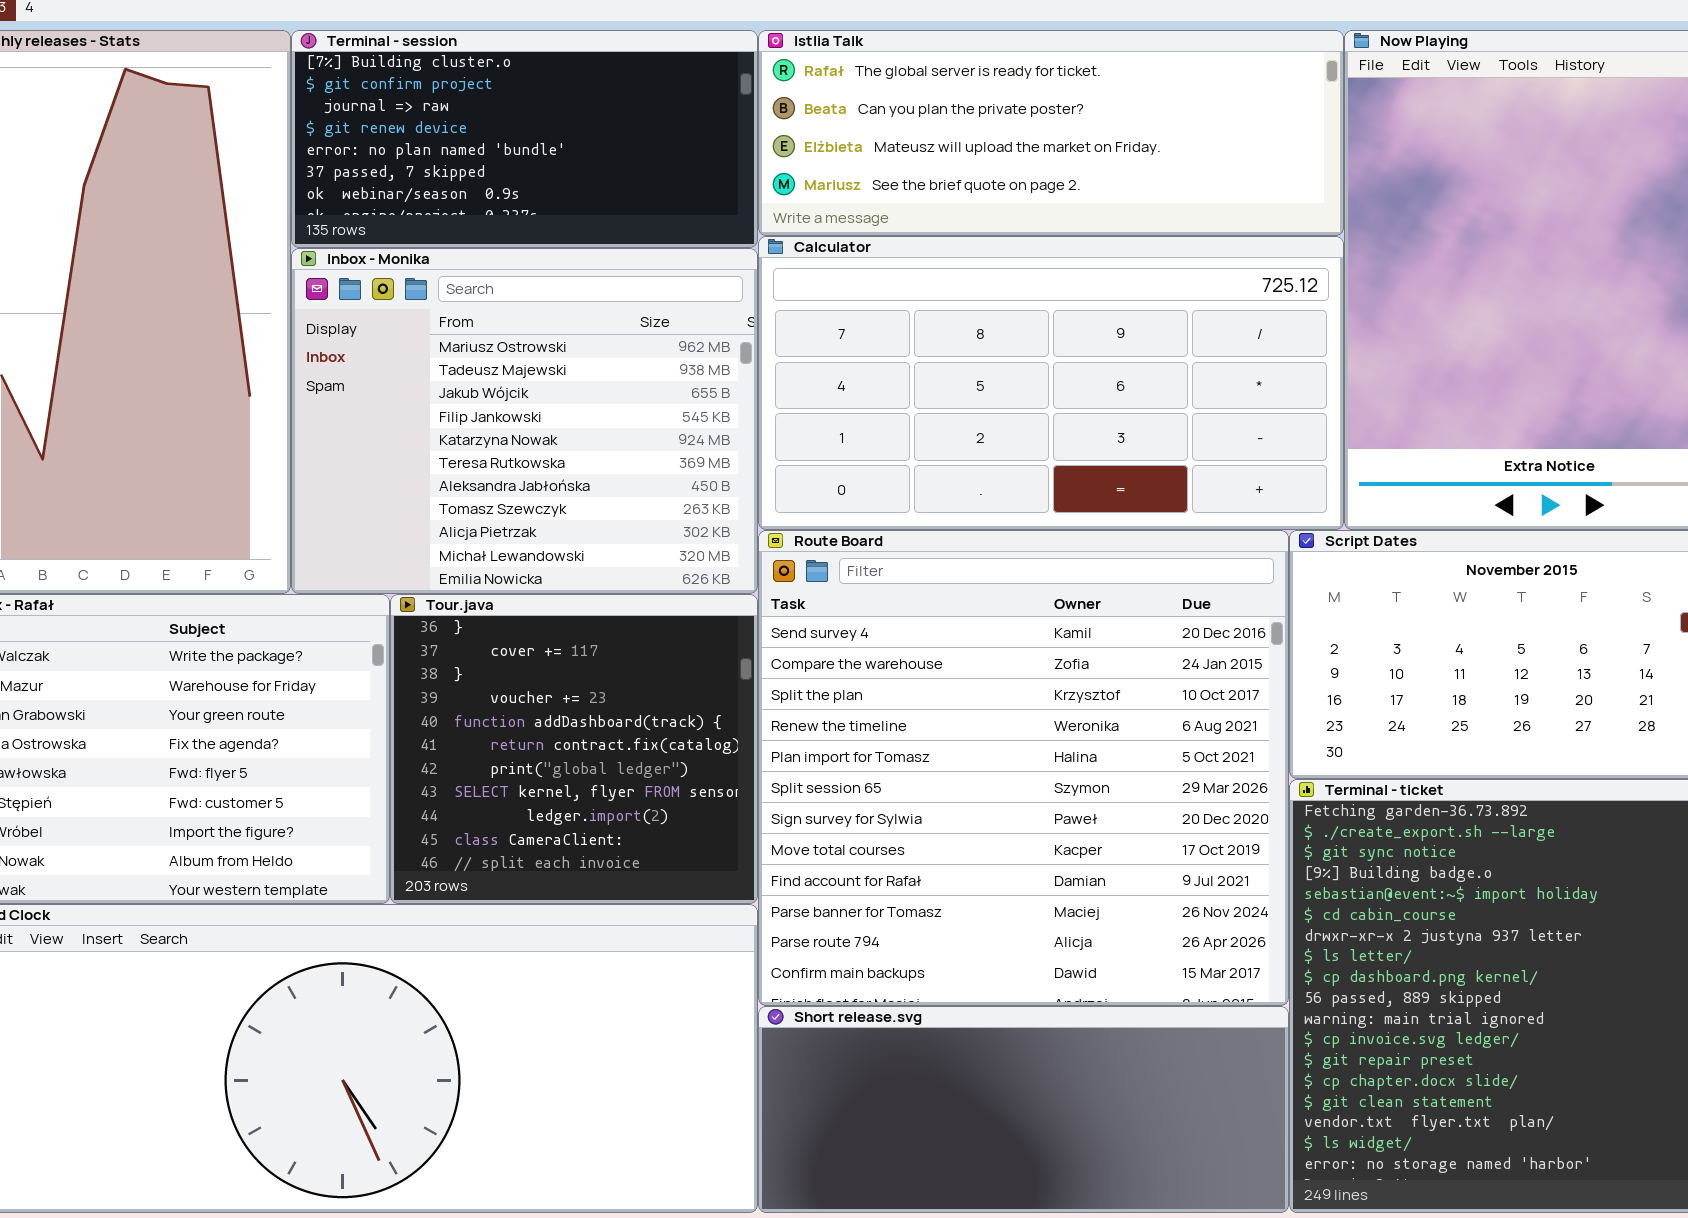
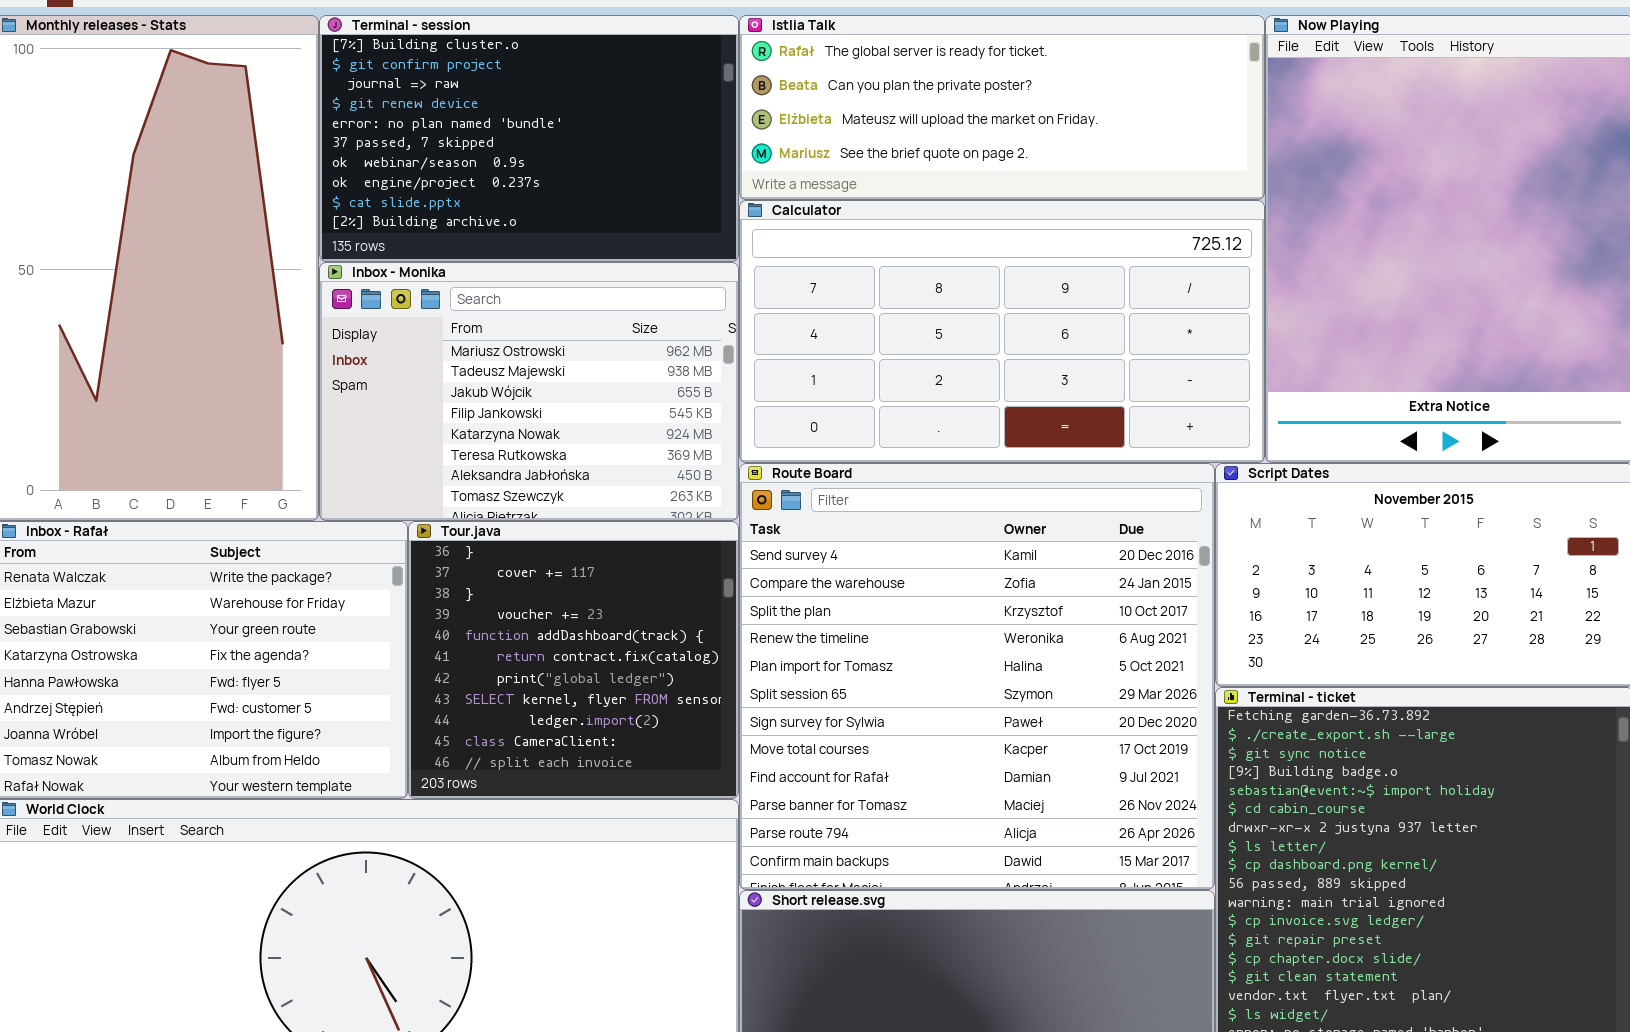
Terminal - session: [291,30,758,248] -> [319,15,739,262], resized
Inbox - Monika: [291,248,758,594] -> [319,262,739,521], resized

